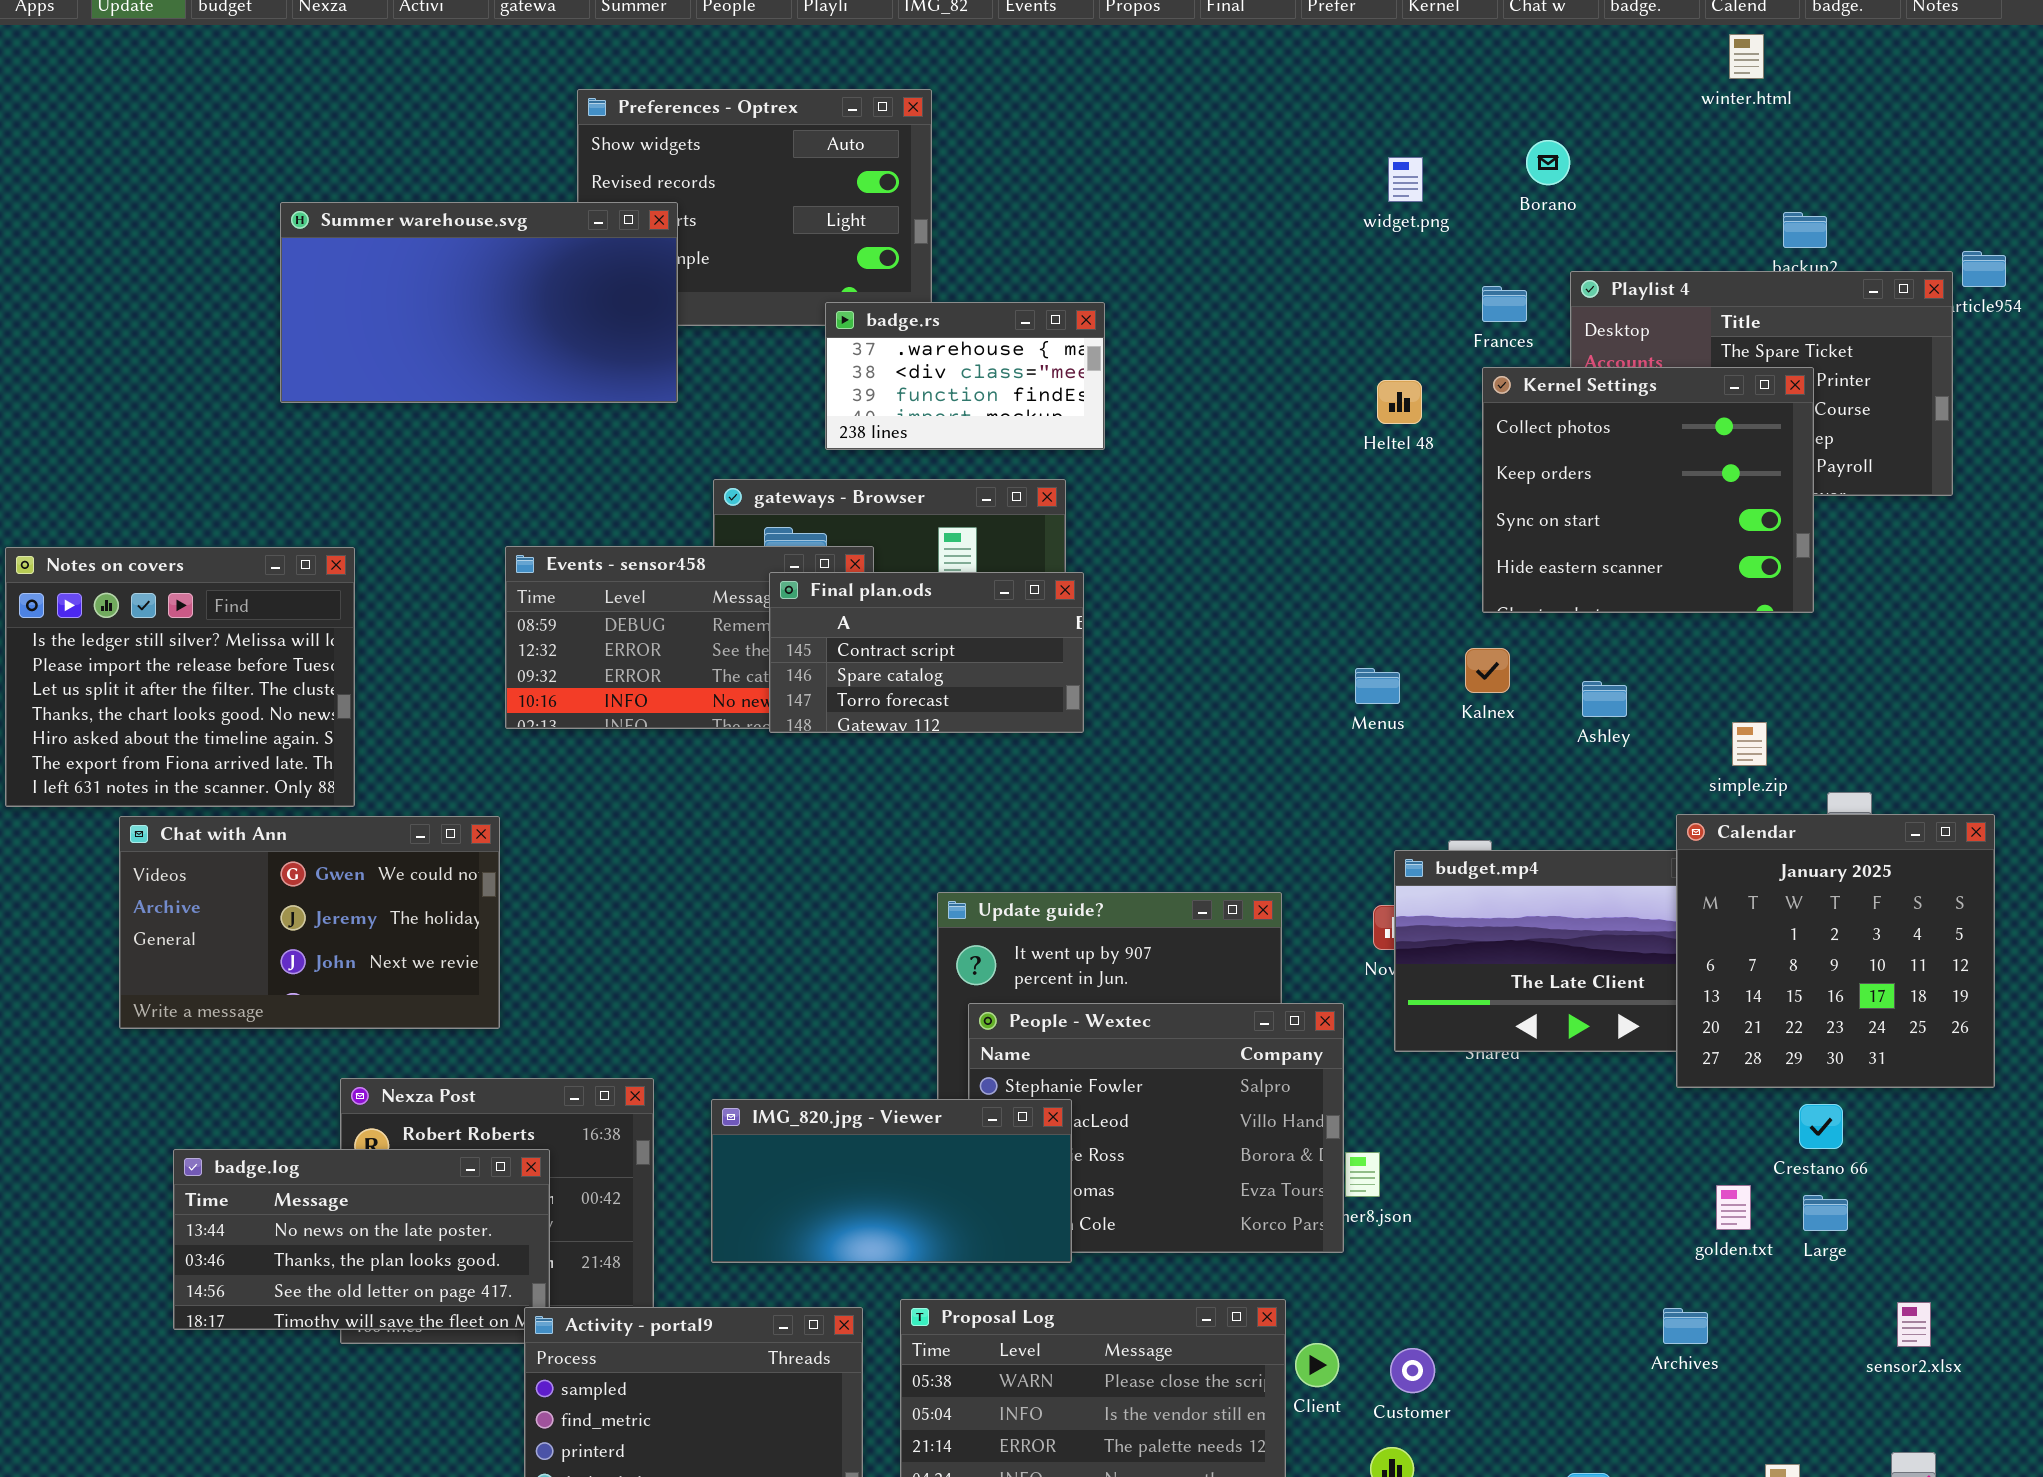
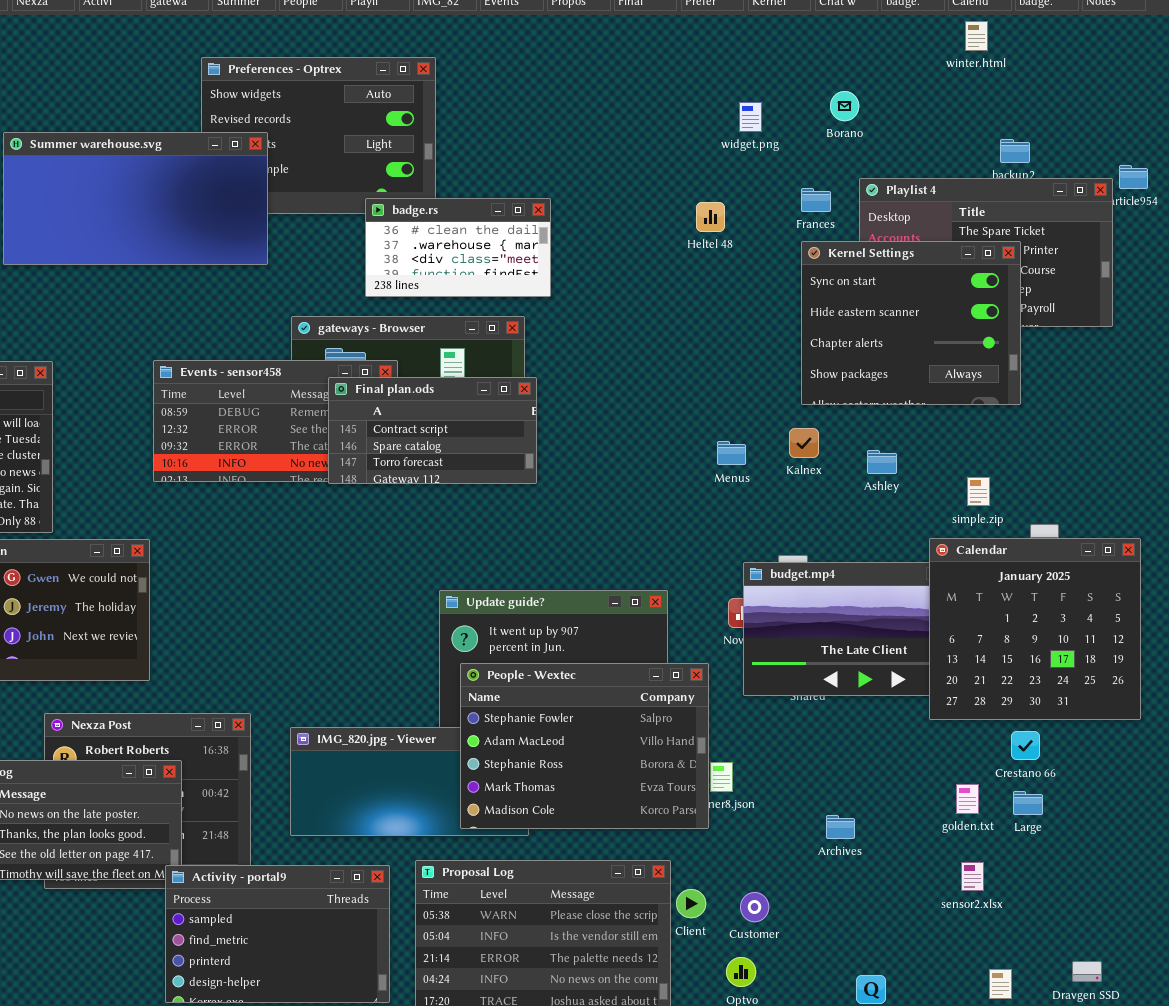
badge.rs: [825,302,1105,450] -> [365,198,551,297], scrolled up 1 row
Kernel Settings: [1482,367,1814,613] -> [801,241,1021,405], scrolled down 2 rows
Heltel 48: [1377,380,1422,424] -> [696,202,725,232], moved
People - Wextec: [968,1003,1344,1253] -> [460,663,709,829], raised
sensor2.xlsx: [1897,1302,1931,1347] -> [961,862,984,891], moved
Archives: [1663,1308,1708,1344] -> [826,815,855,839], moved

